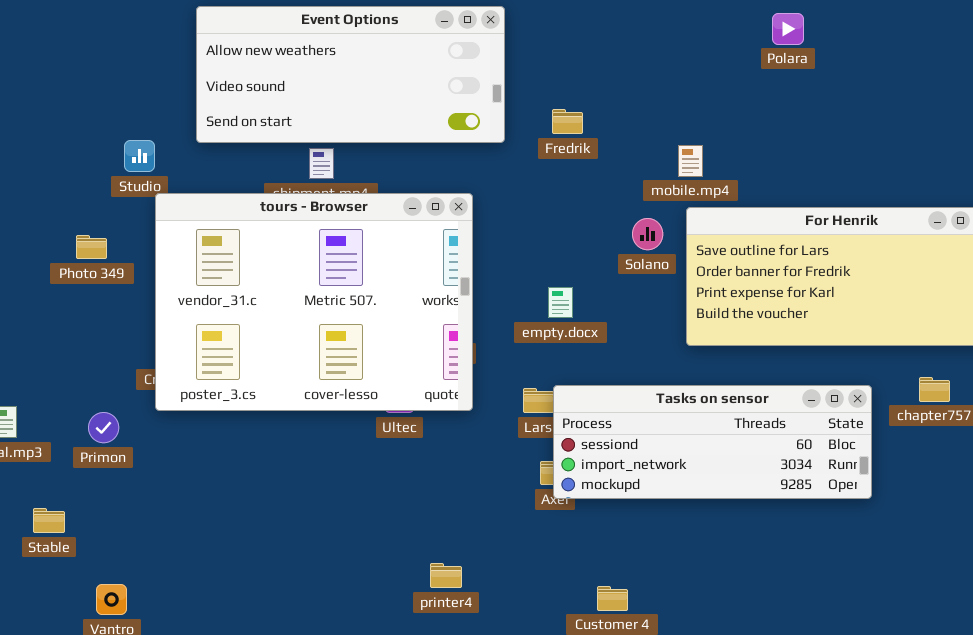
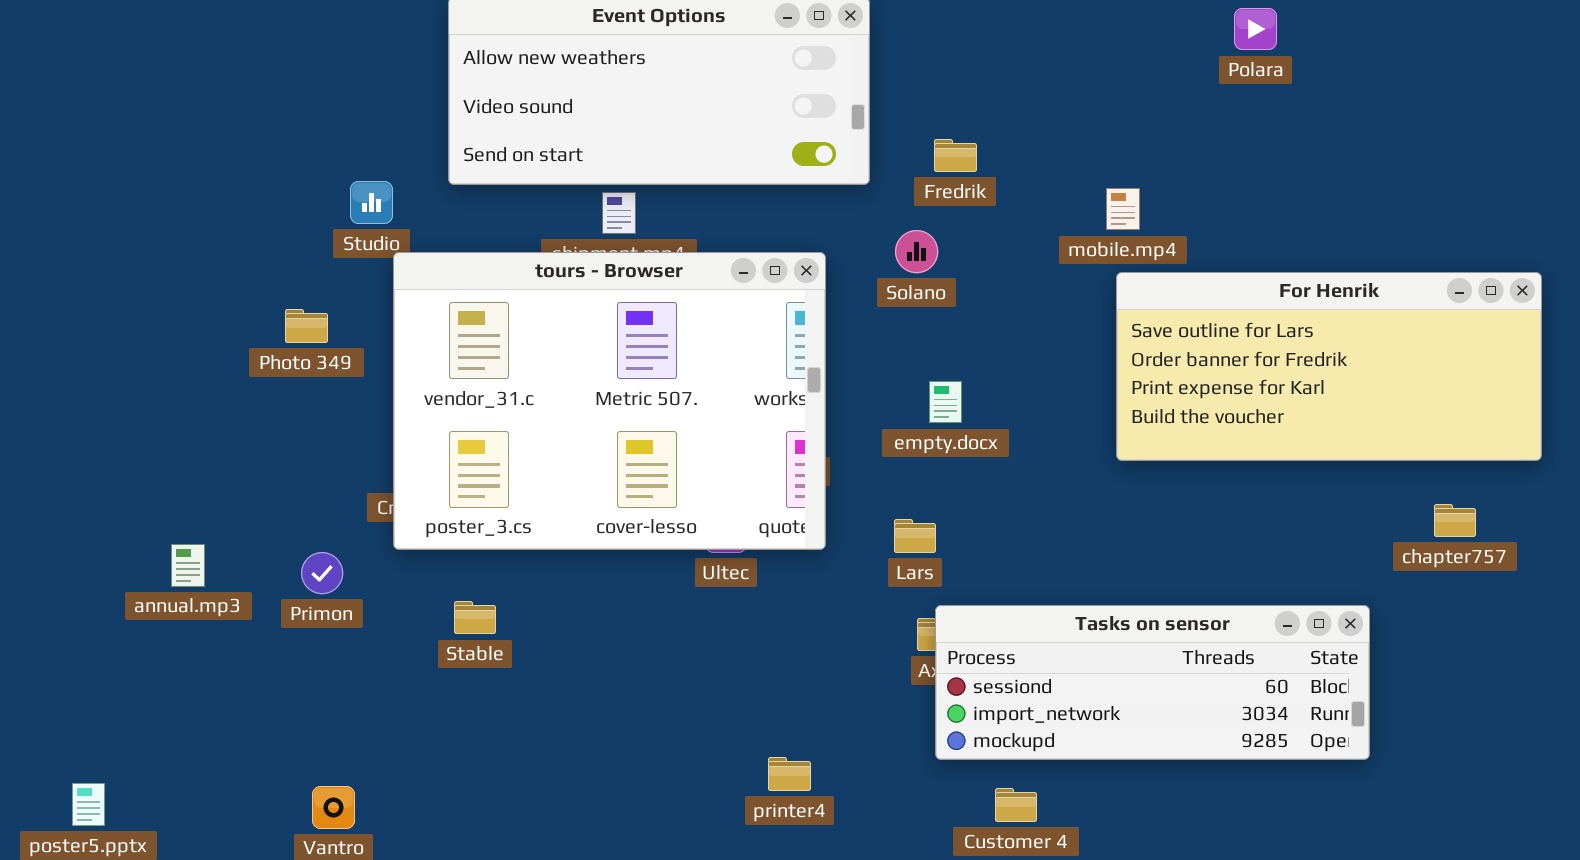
Solano: [632,218,663,250] -> [895,230,938,273], moved
Tasks on sensor: [553,385,872,499] -> [935,605,1370,760], moved
Stable: [33,508,65,533] -> [454,601,496,634], moved

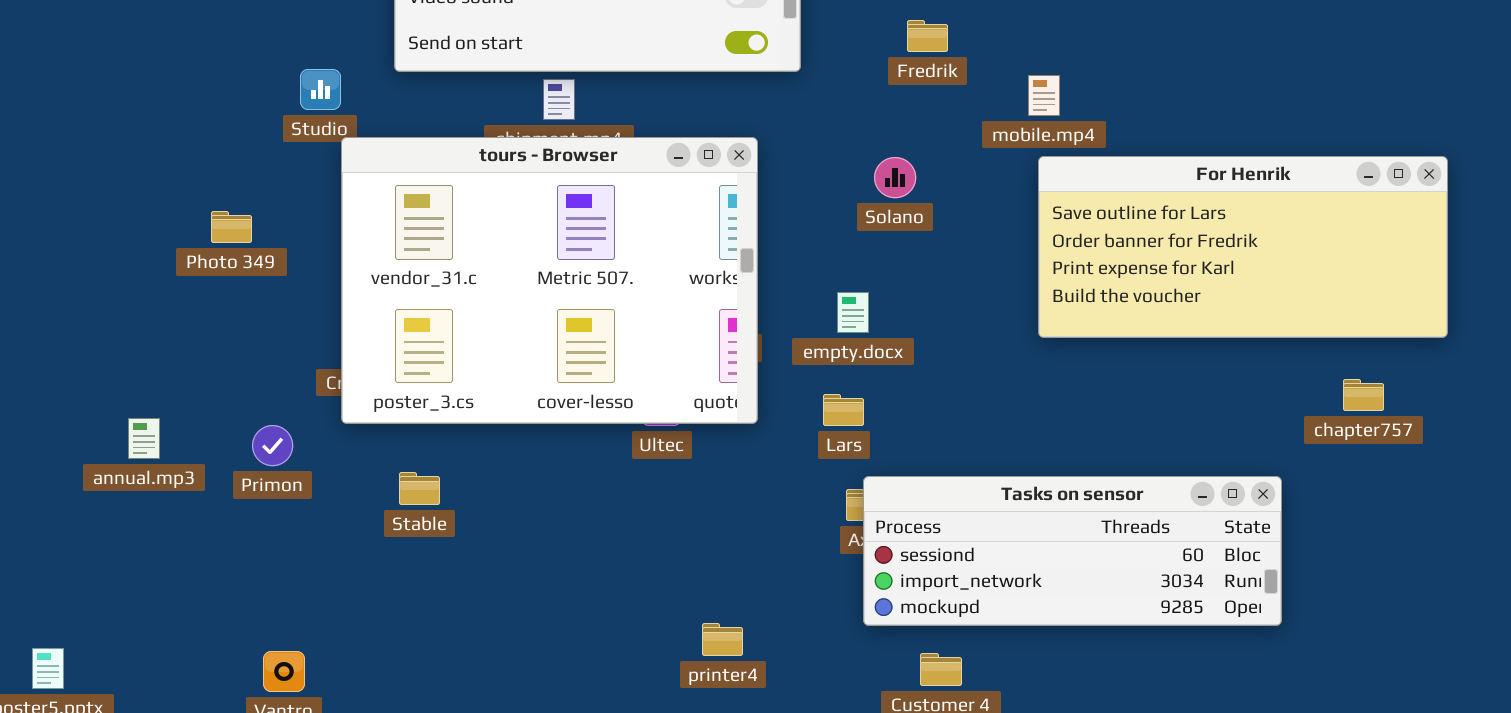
Fredrik: [934,139,977,172] -> [907,20,948,52], moved
Solano: [895,230,938,273] -> [874,157,916,198], moved
Photo 349: [285,309,328,343] -> [211,211,252,243], moved
empty.docx: [929,381,962,423] -> [837,292,869,333], moved

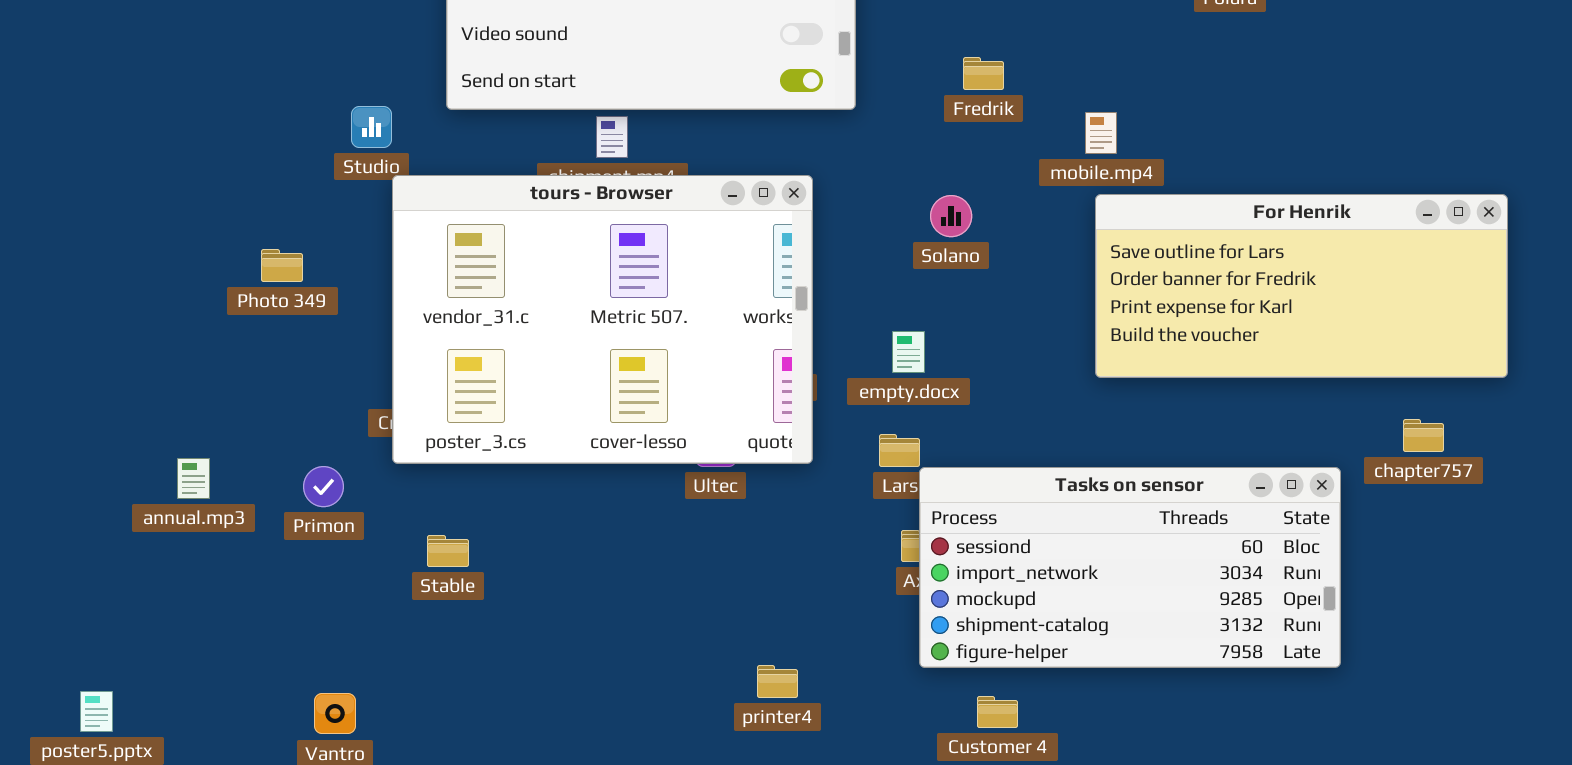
Stable: [399,472,440,505] -> [427,535,469,567], moved
Tasks on sensor: [863,476,1282,626] -> [919,467,1341,668], resized

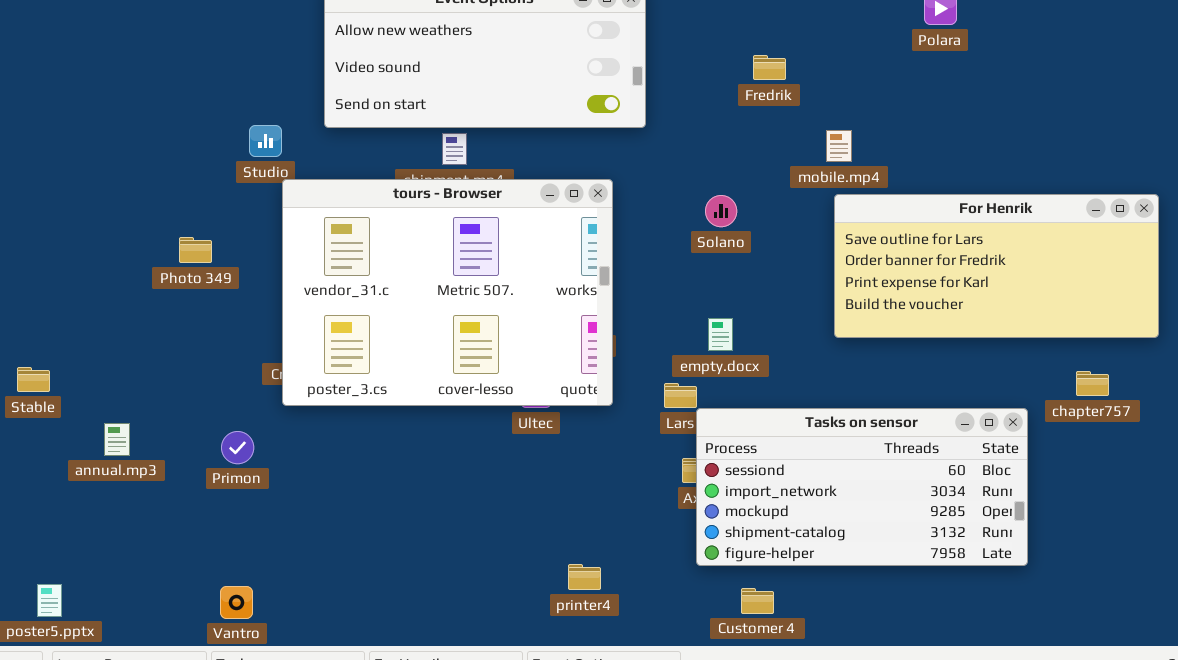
Fredrik: [963,57,1004,90] -> [753,55,786,80], moved
empty.docx: [892,331,925,373] -> [708,318,733,351], moved
annual.mp3: [177,458,210,499] -> [104,423,130,456], moved
Primon: [303,466,344,507] -> [221,431,254,464], moved
Stable: [427,535,469,567] -> [17,367,50,392], moved

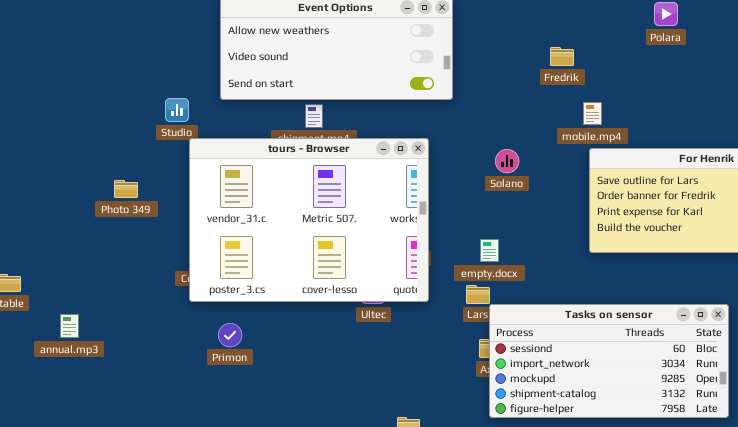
Fredrik: [753,55,786,80] -> [550,47,574,66], moved
empty.docx: [708,318,733,351] -> [480,239,499,262], moved
Primon: [221,431,254,464] -> [218,323,242,347], moved

